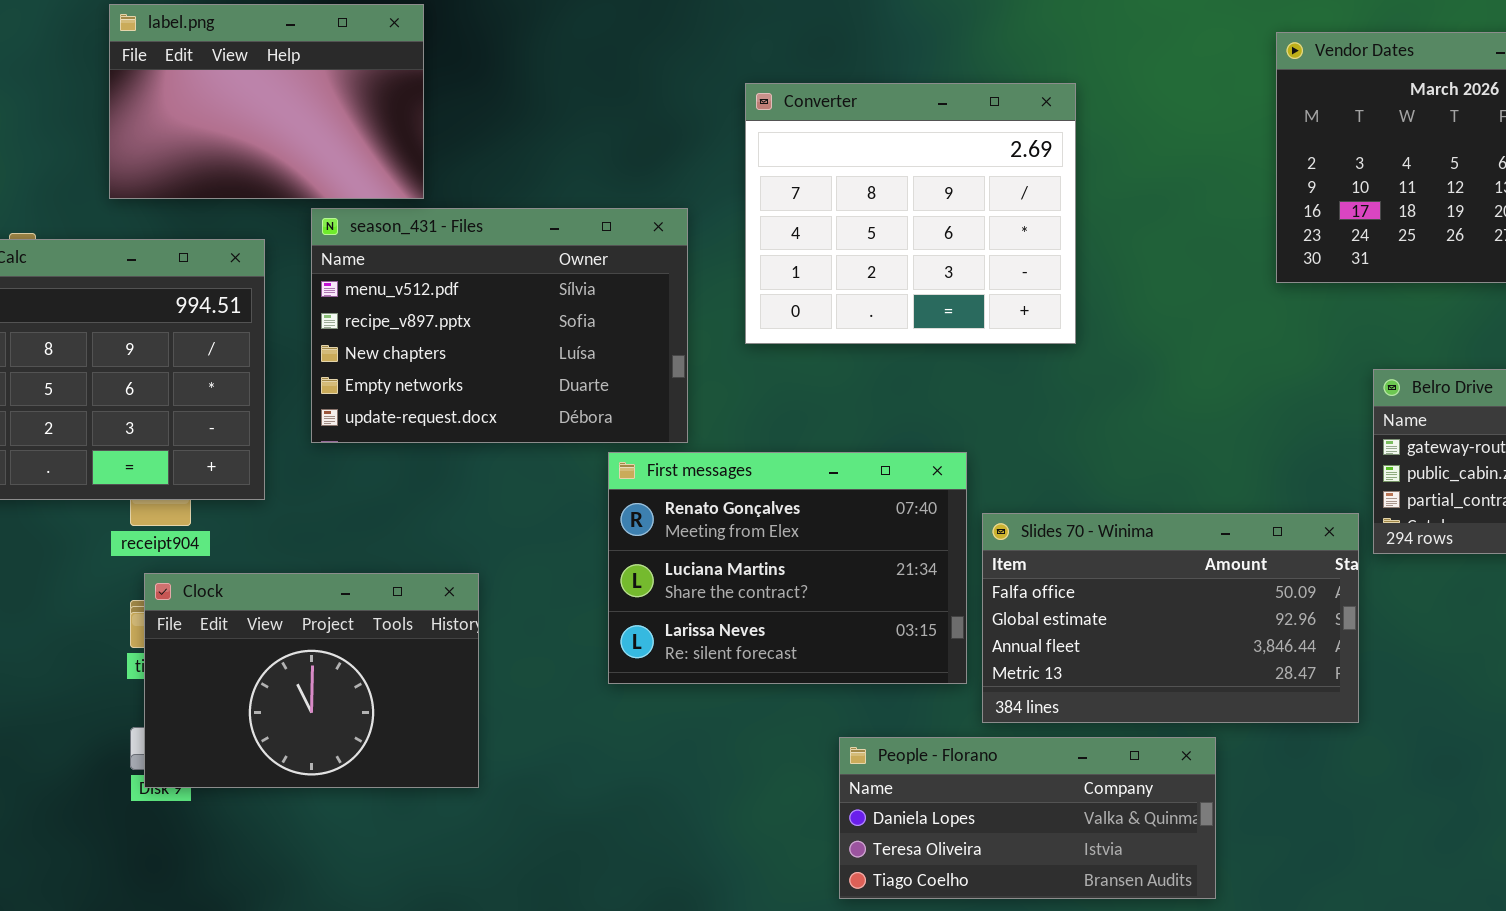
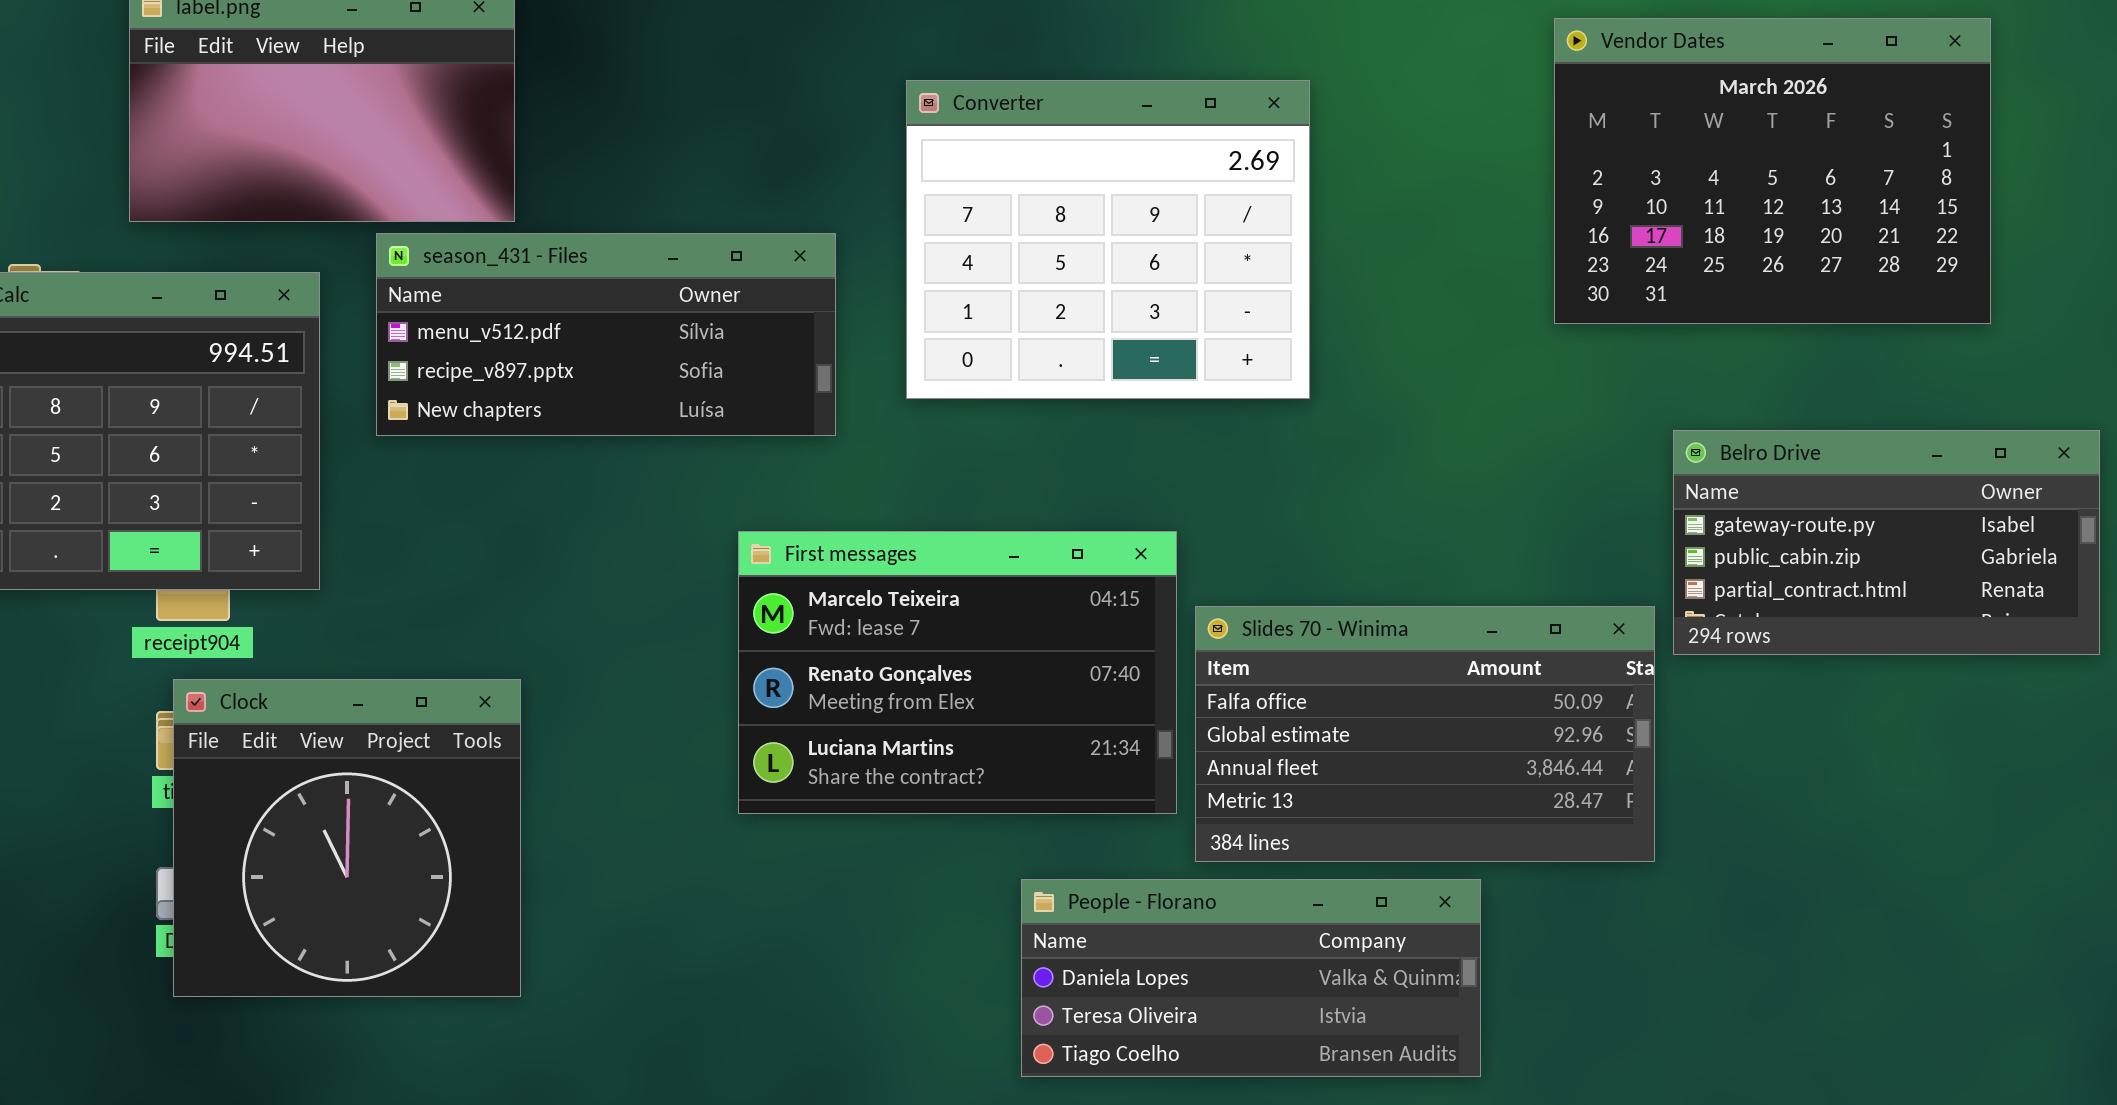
season_431 - Files: [311,208,688,443] -> [376,233,836,436], resized
First messages: [608,452,967,684] -> [738,531,1177,814], scrolled up 1 row
Clock: [144,573,479,788] -> [173,679,521,997], resized

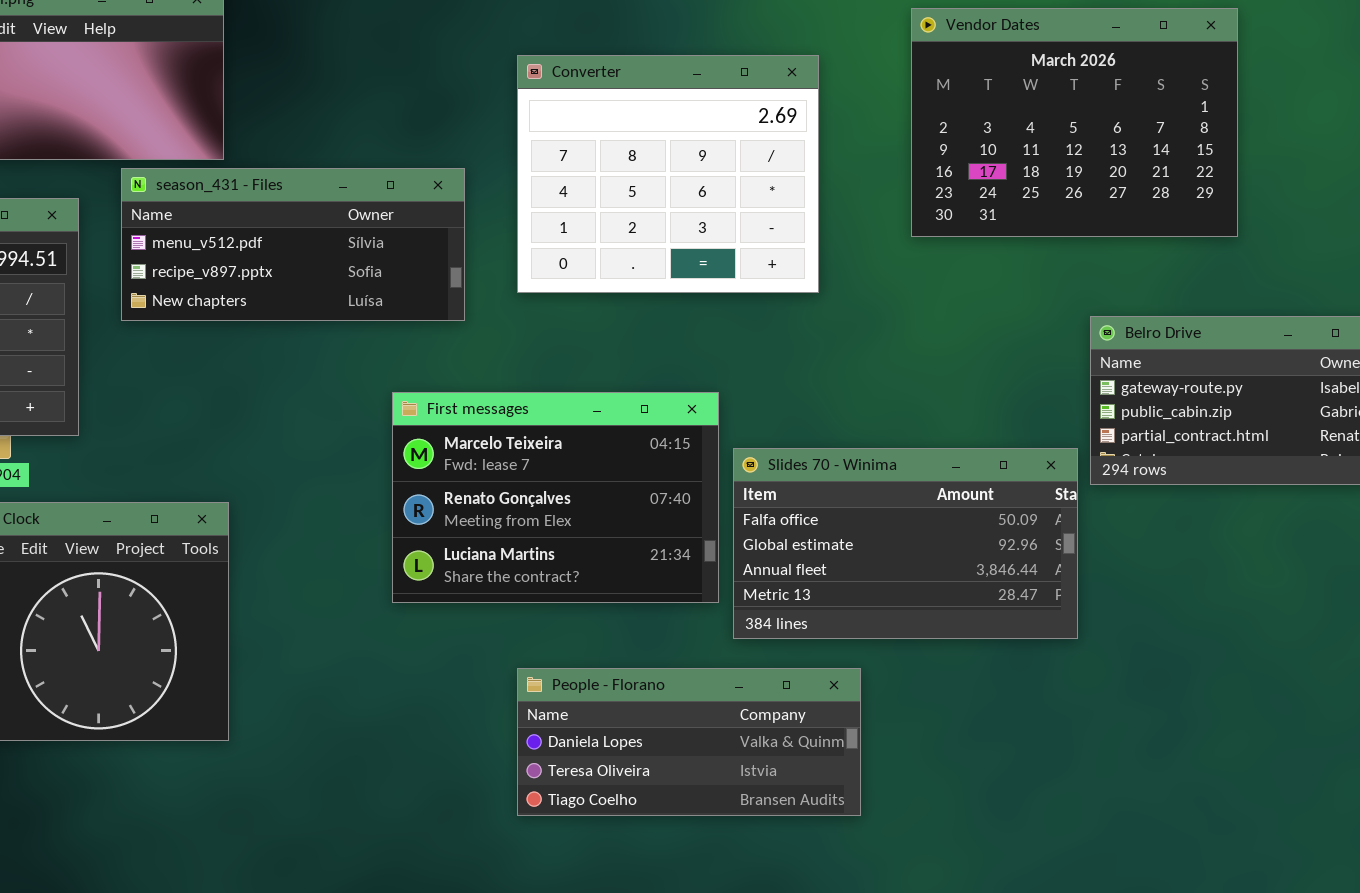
Vendor Dates: [1554,18,1991,324] -> [911,8,1238,237], moved
People - Florano: [1021,879,1481,1077] -> [517,668,861,816], moved

